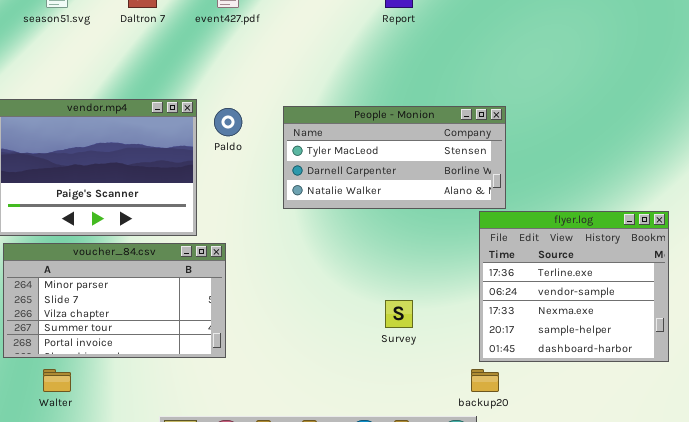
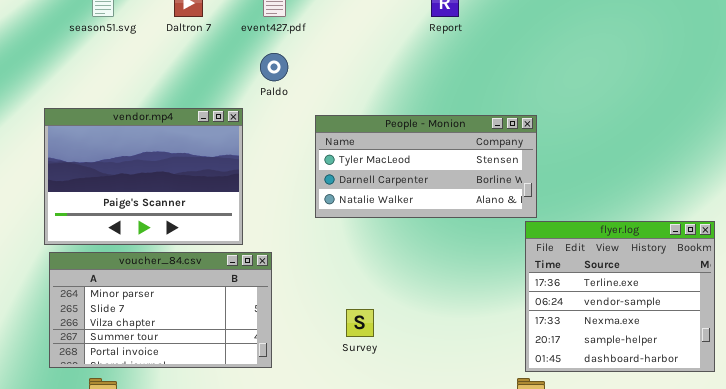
People - Monion: [283,106,506,209] -> [315,115,537,218], moved
Paldo: [214,108,242,136] -> [260,53,288,81], moved
Survey: [385,300,413,328] -> [346,309,374,337], moved

